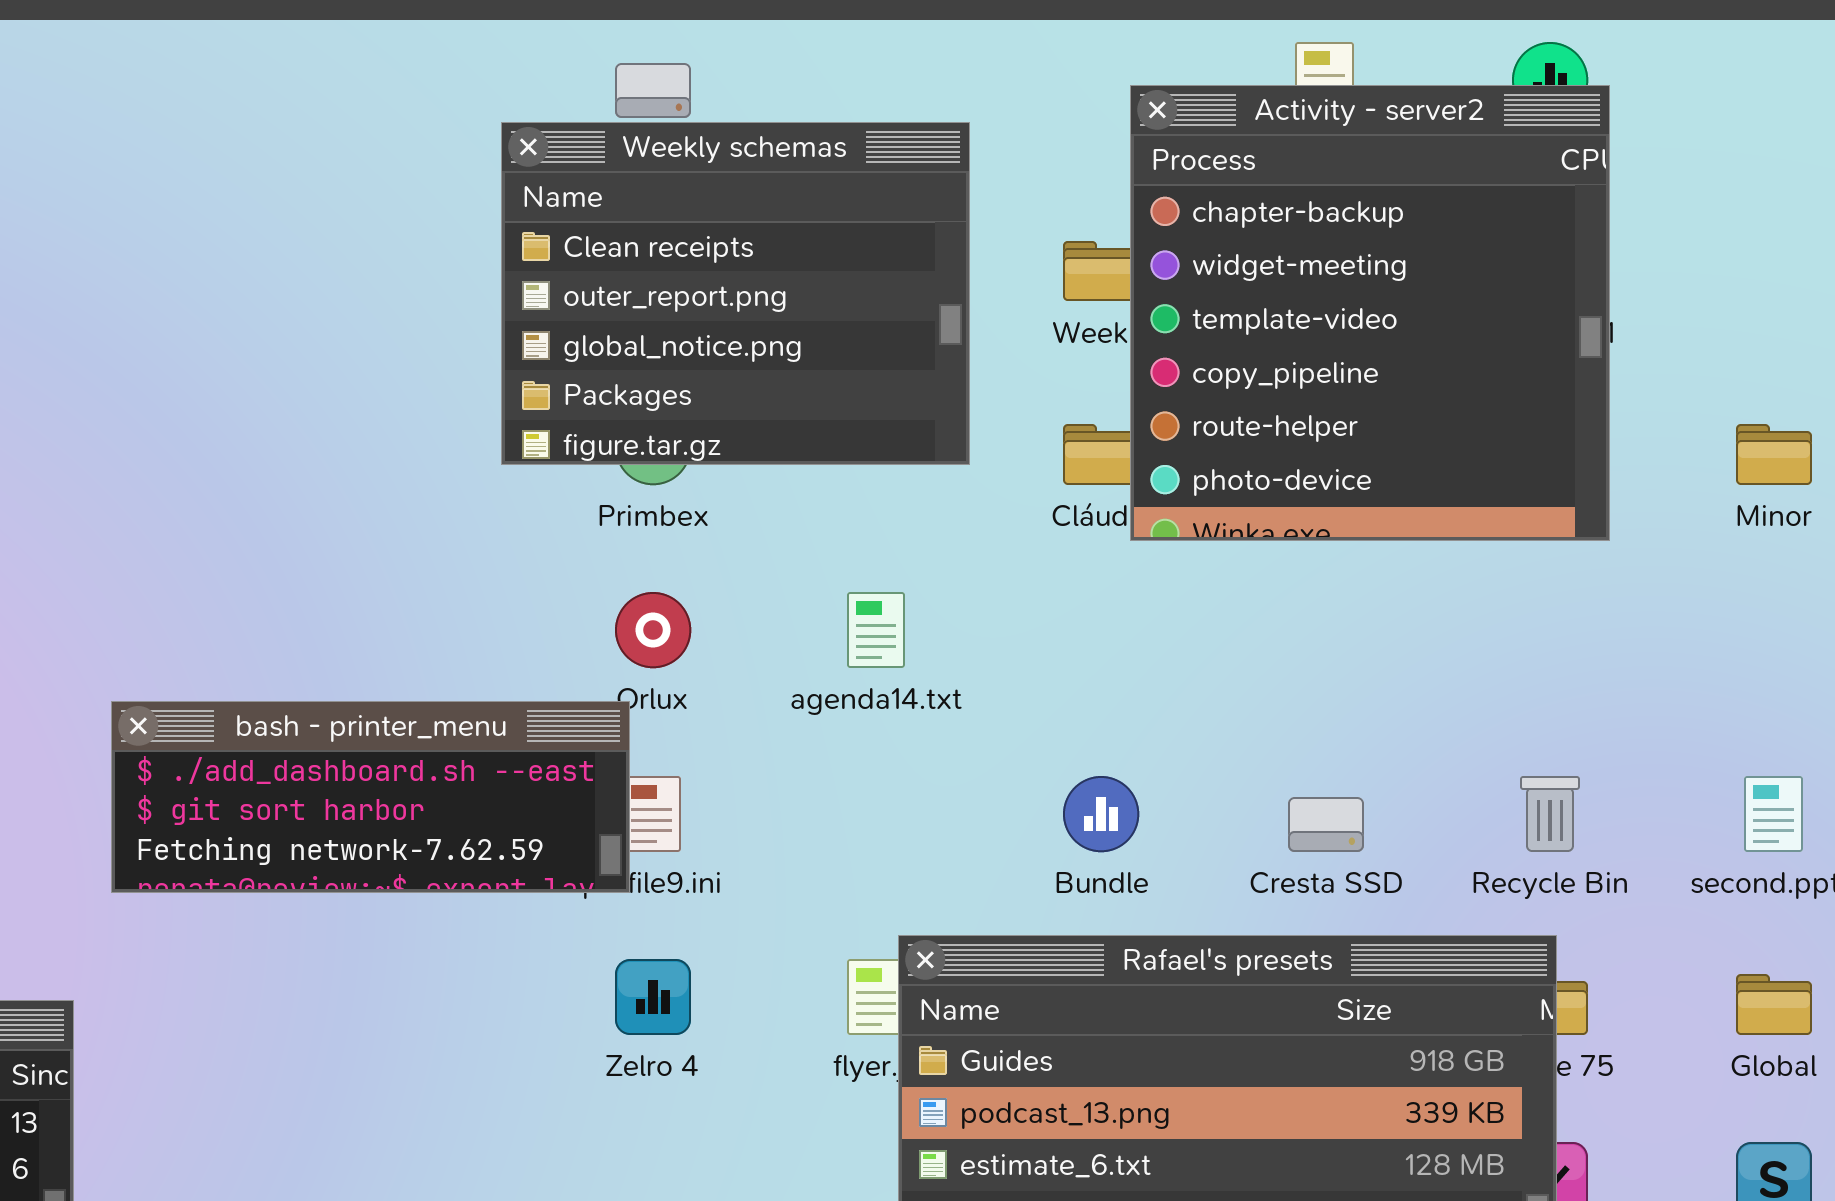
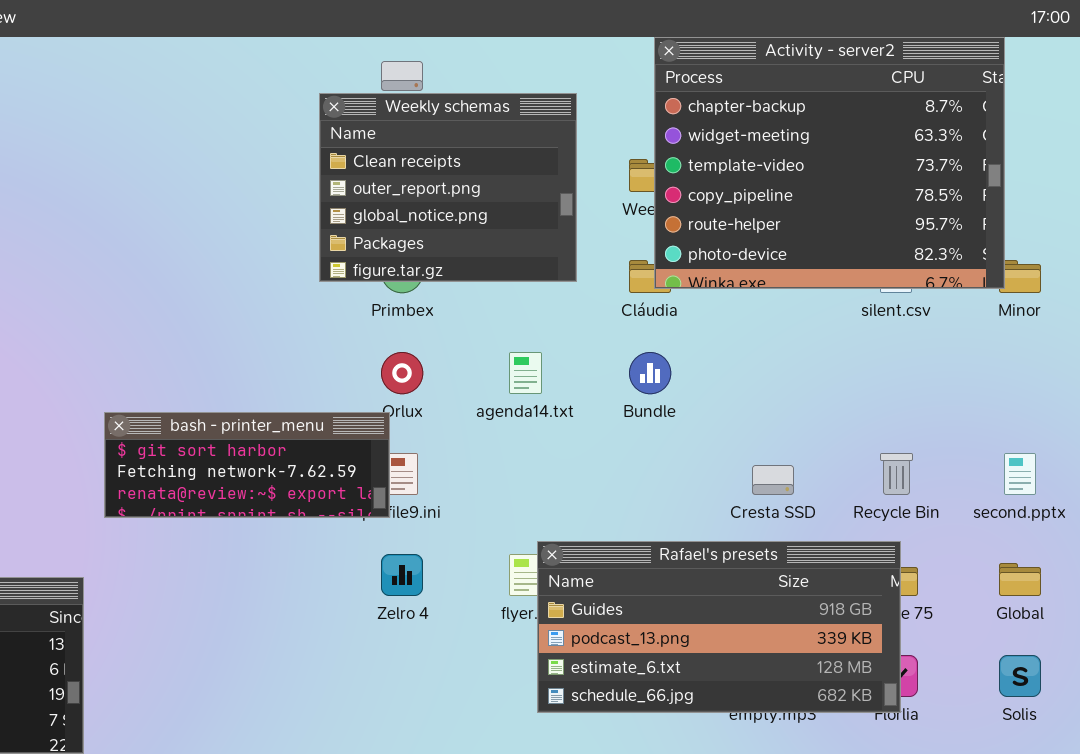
Activity - server2: [1130,85,1610,541] -> [654,37,1005,289], moved, resized
bash - printer_menu: [111,701,630,893] -> [104,412,390,518], scrolled down 1 row
Bundle: [1063,776,1139,852] -> [629,352,671,394], moved

